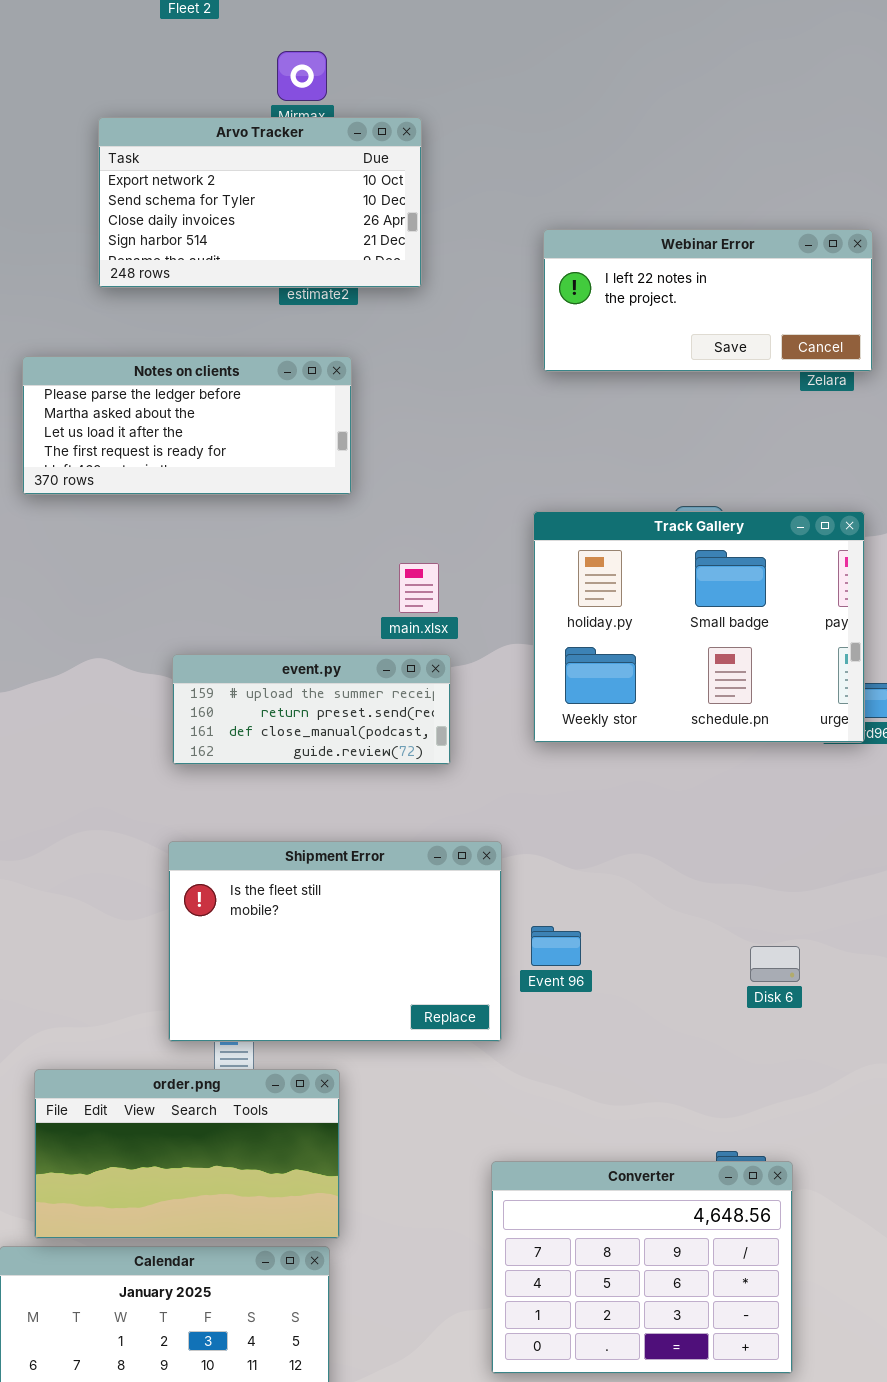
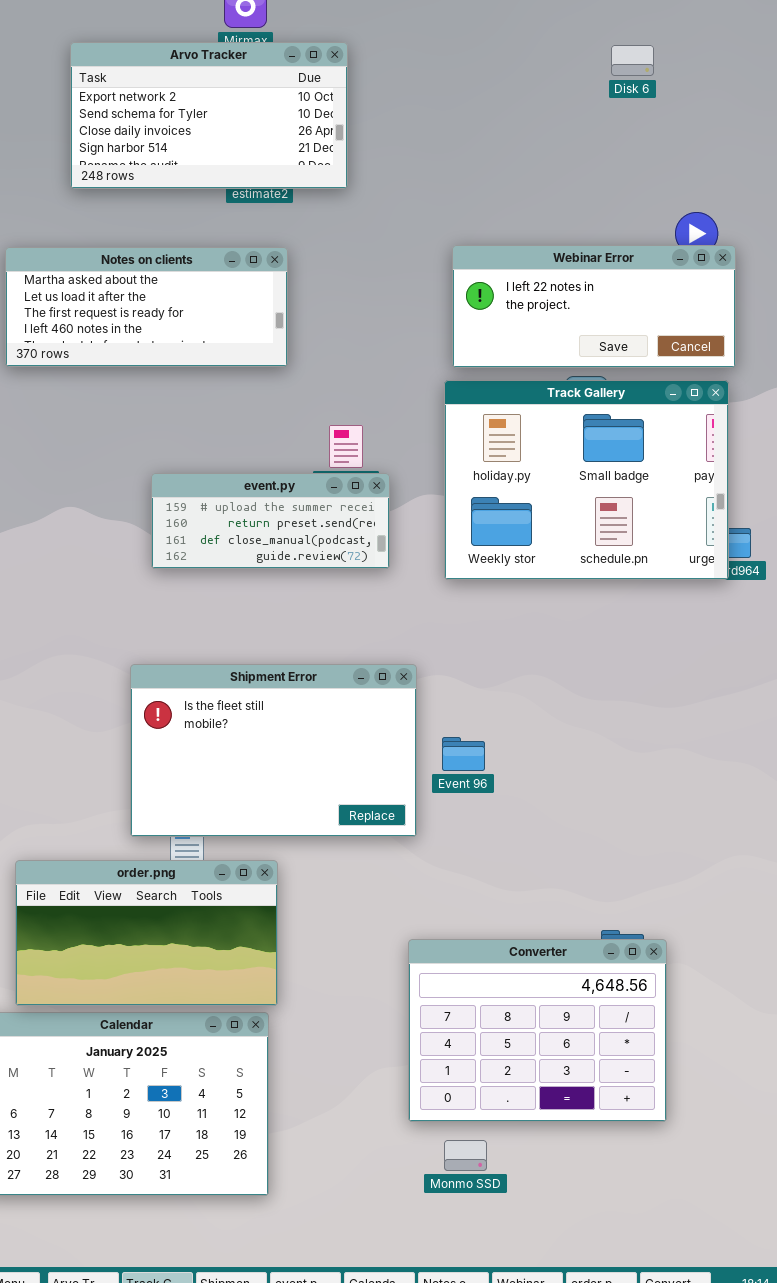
Webinar Error: [543,229,873,372] -> [452,245,736,368], moved
Notes on clients: [22,356,352,495] -> [5,247,288,367], scrolled down 1 row
event.py: [172,654,451,765] -> [151,473,390,569], moved
Disk 6: [750,946,800,982] -> [611,45,654,76], moved

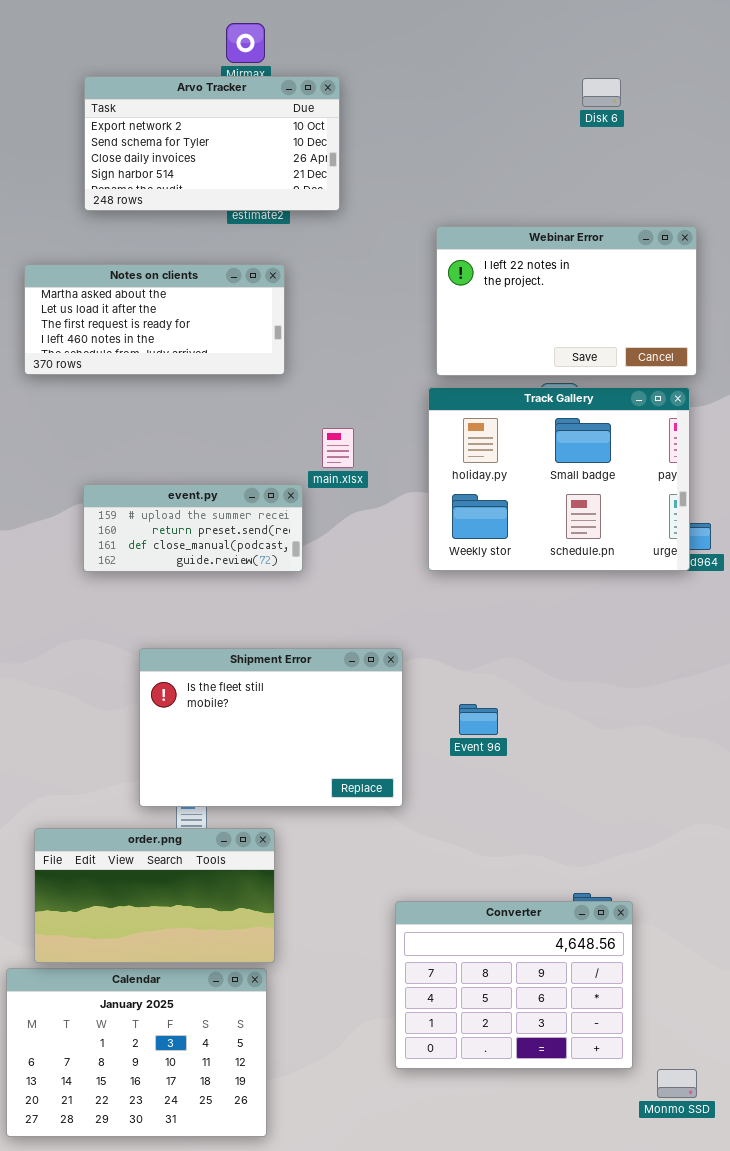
Webinar Error: [452,245,736,368] -> [436,226,697,376], resized
event.py: [151,473,390,569] -> [83,484,303,572], moved
Event 96: [442,737,485,771] -> [459,704,498,735], moved
Monmo SSD: [444,1140,487,1171] -> [657,1069,697,1098], moved

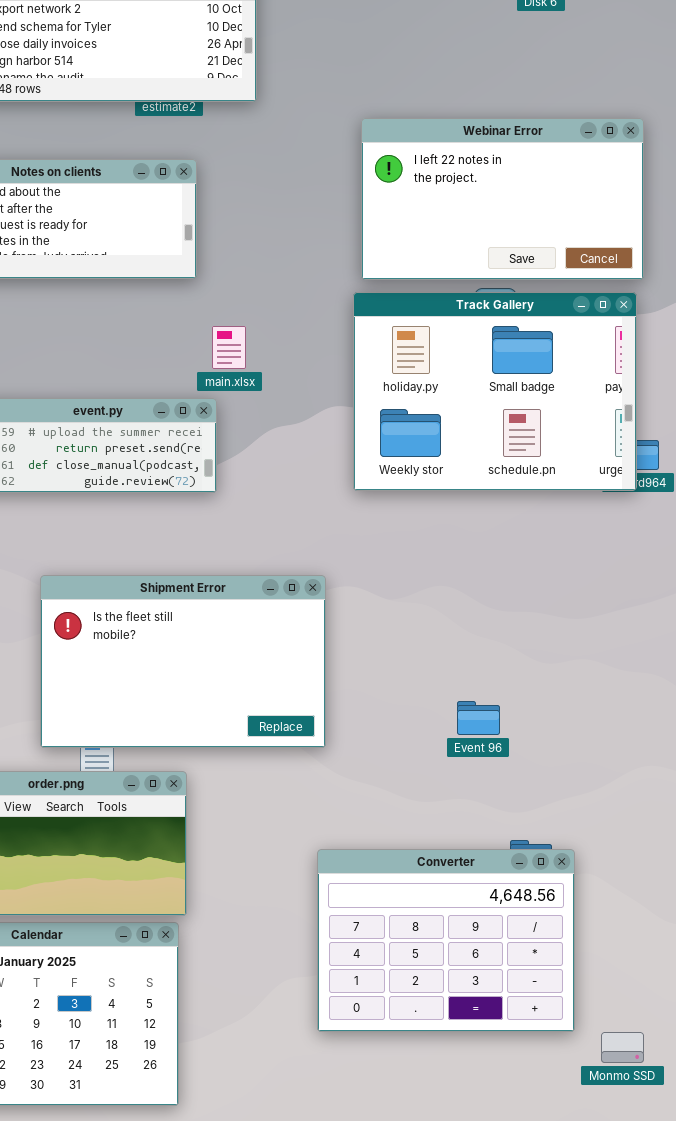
main.xlsx: [322,428,354,468] -> [212,326,246,369], moved
Event 96: [459,704,498,735] -> [457,701,500,735], moved

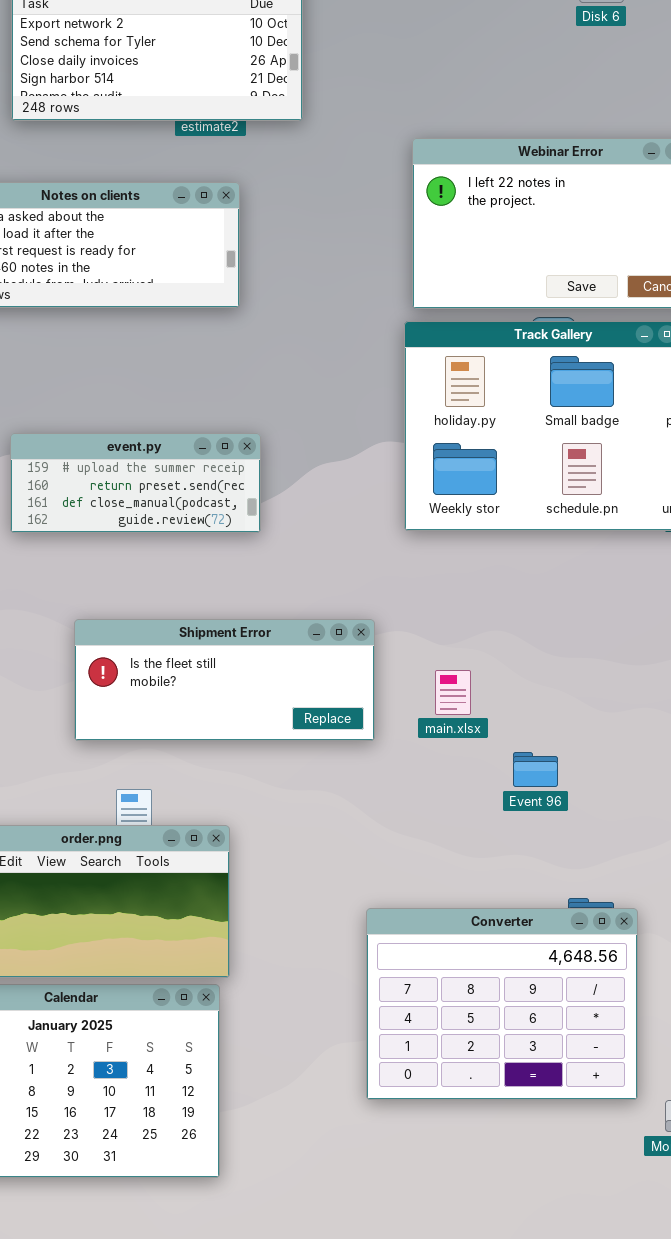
main.xlsx: [212,326,246,369] -> [435,670,471,715], moved
Shipment Error: [40,575,326,748] -> [74,619,375,741], resized

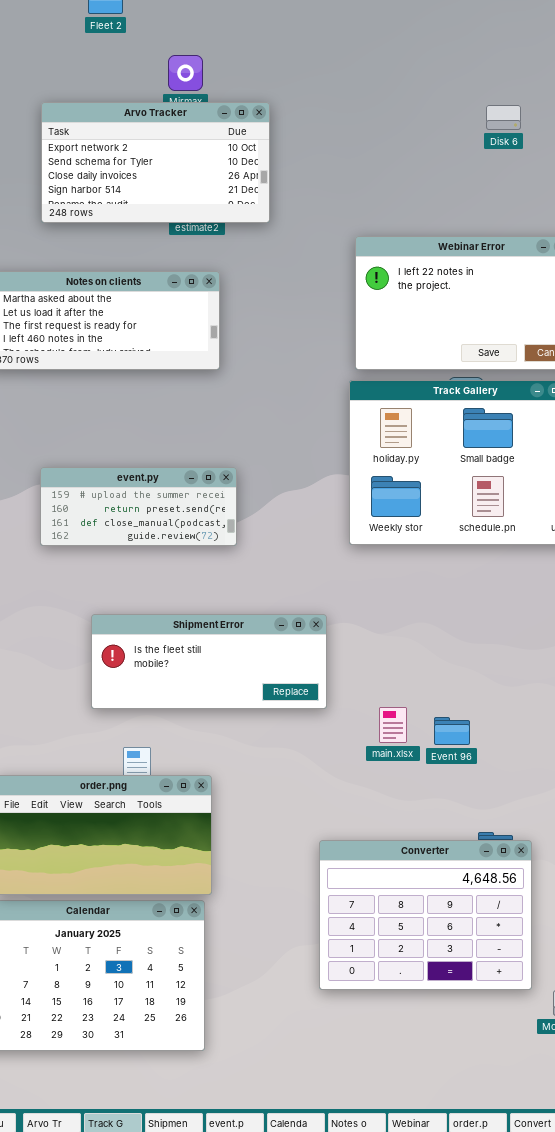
main.xlsx: [435,670,471,715] -> [379,707,407,743], moved

